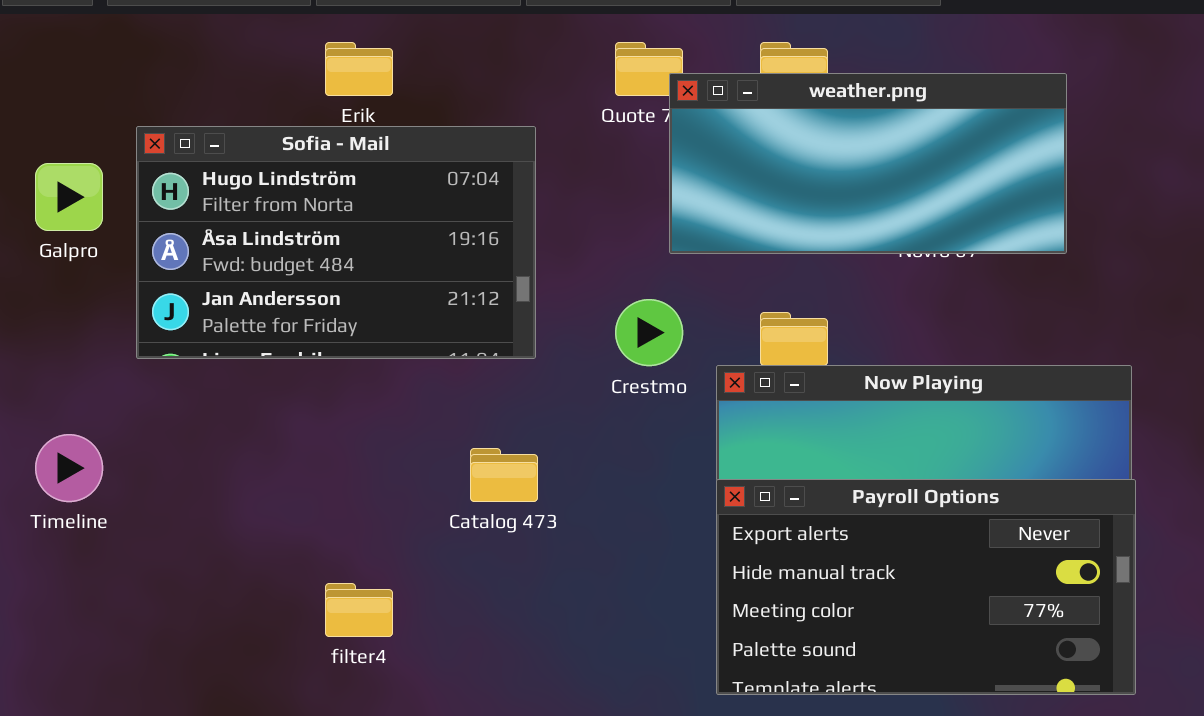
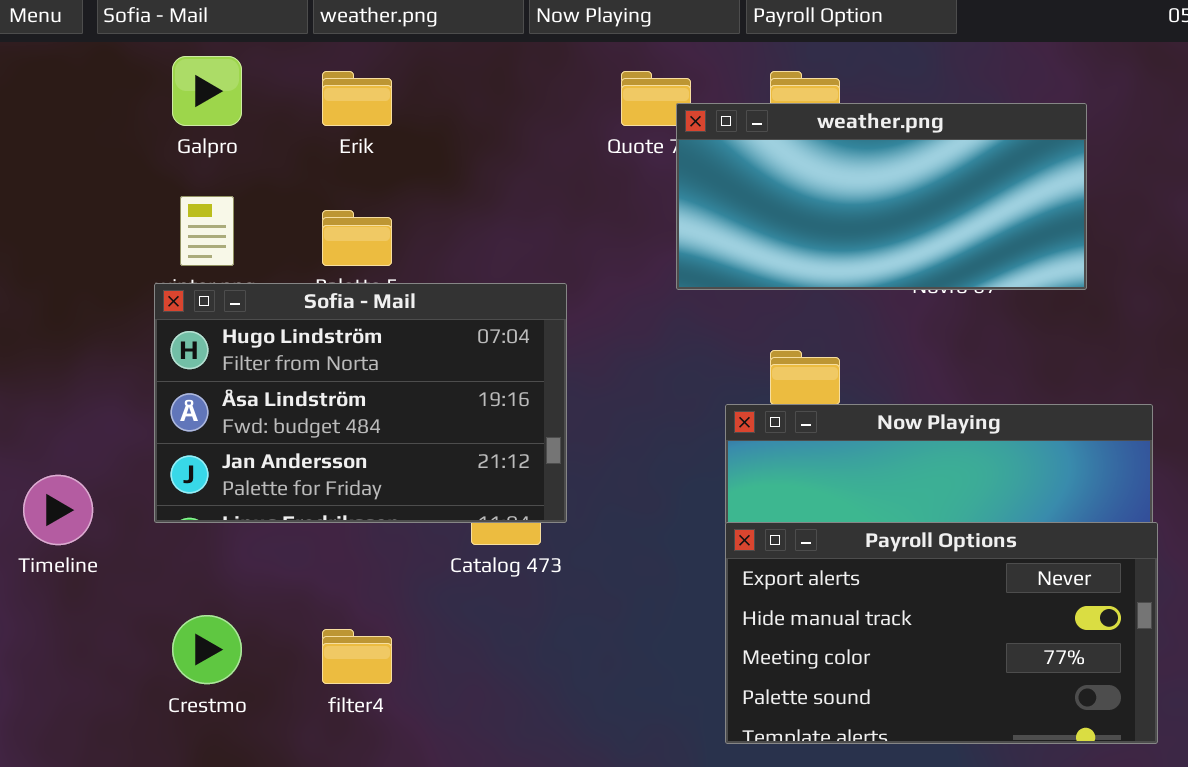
Sofia - Mail: [136,126,536,359] -> [154,283,567,523], moved
Galpro: [35,163,103,231] -> [172,56,242,126], moved
Crestmo: [615,299,683,366] -> [172,615,242,684], moved

